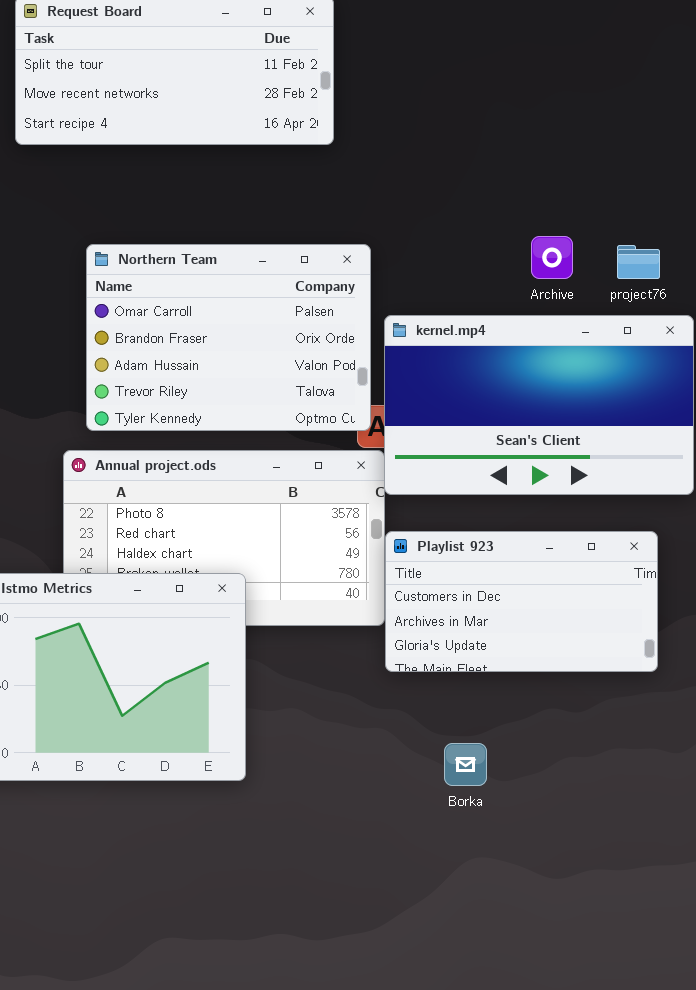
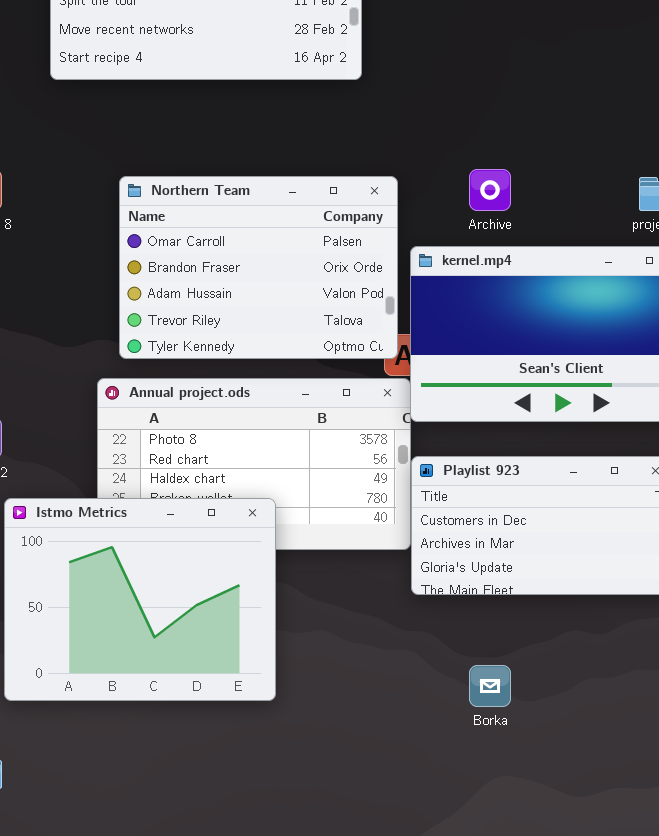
Archive: [531,236,573,279] -> [469,169,511,211], moved

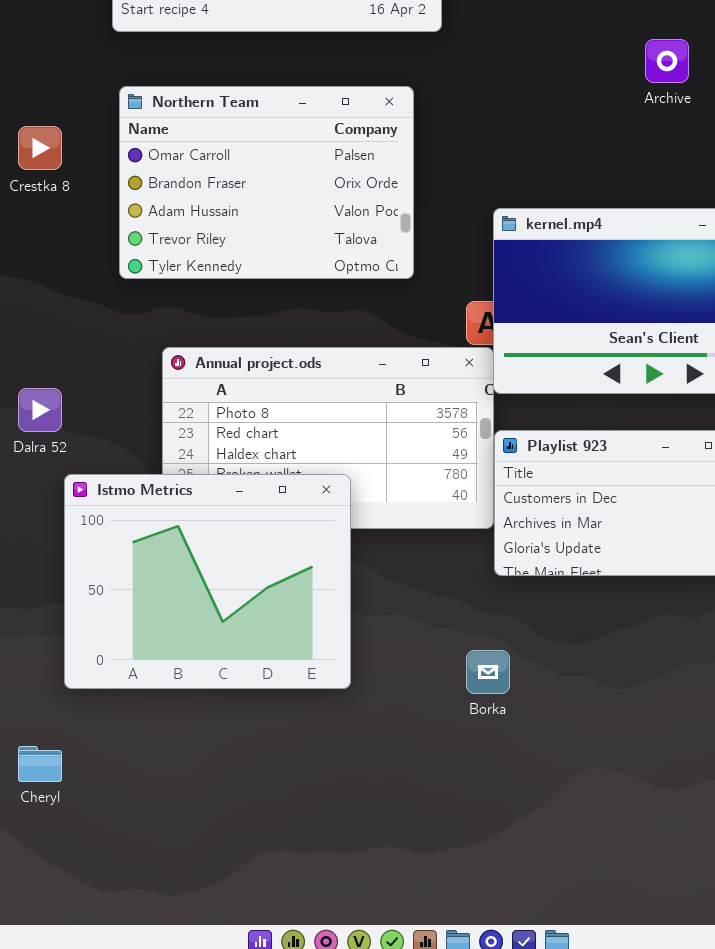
Archive: [469,169,511,211] -> [645,39,689,83], moved
Northern Team: [119,176,398,359] -> [119,86,414,279], moved
Borka: [469,665,511,707] -> [466,650,510,694], moved

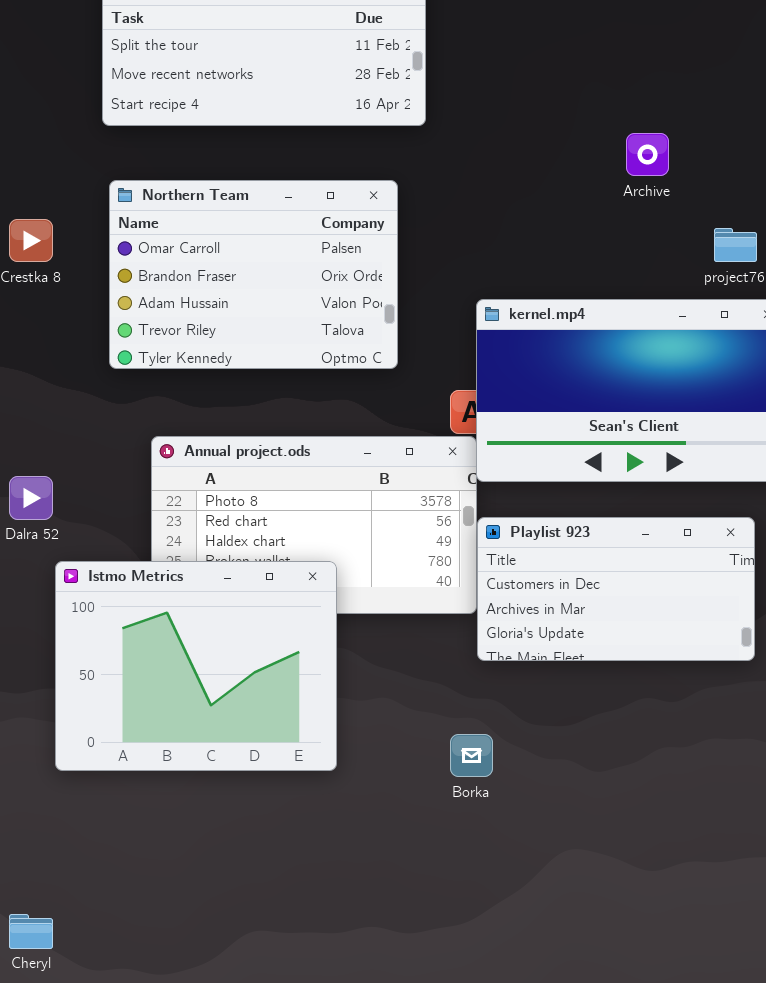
Cheryl: [18,746,62,782] -> [9,914,53,949], moved

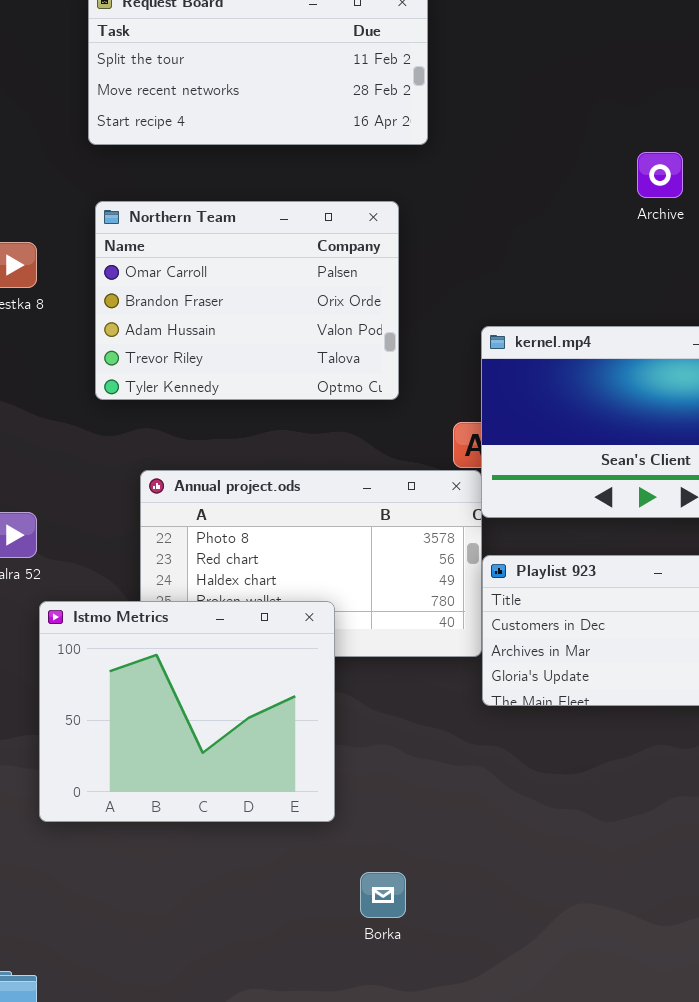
Borka: [450,734,493,777] -> [360,872,406,918], moved

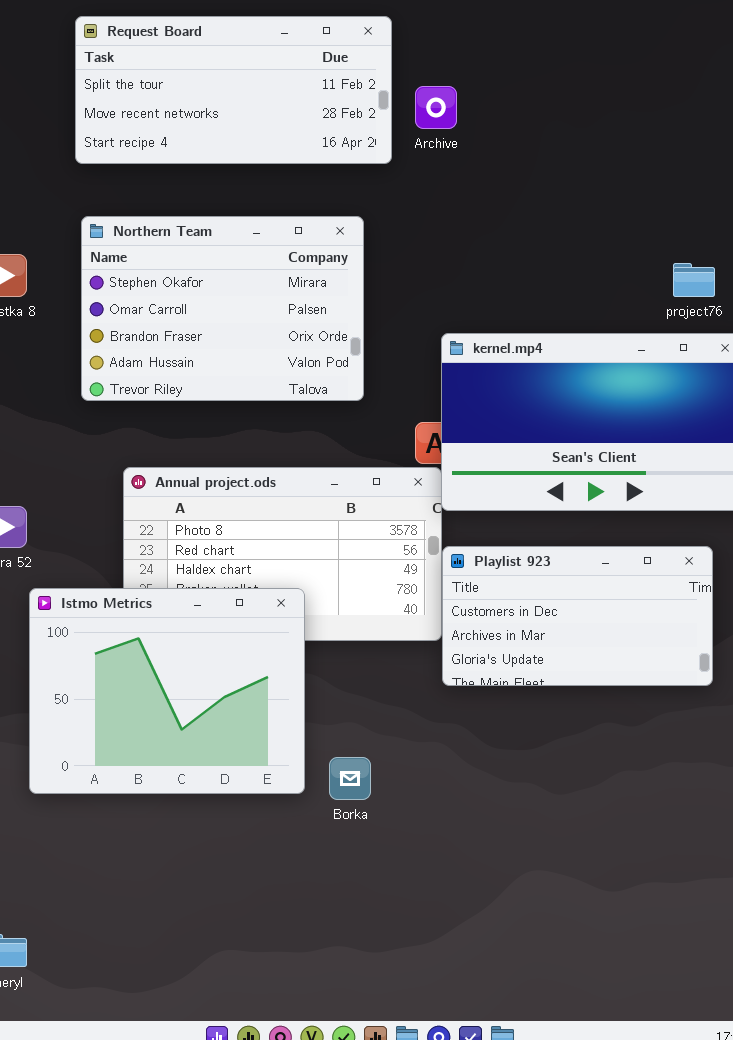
Archive: [637,152,683,198] -> [415,86,457,129], moved
Northern Team: [95,201,399,400] -> [81,216,364,401], scrolled up 1 row
Borka: [360,872,406,918] -> [329,757,371,800], moved

